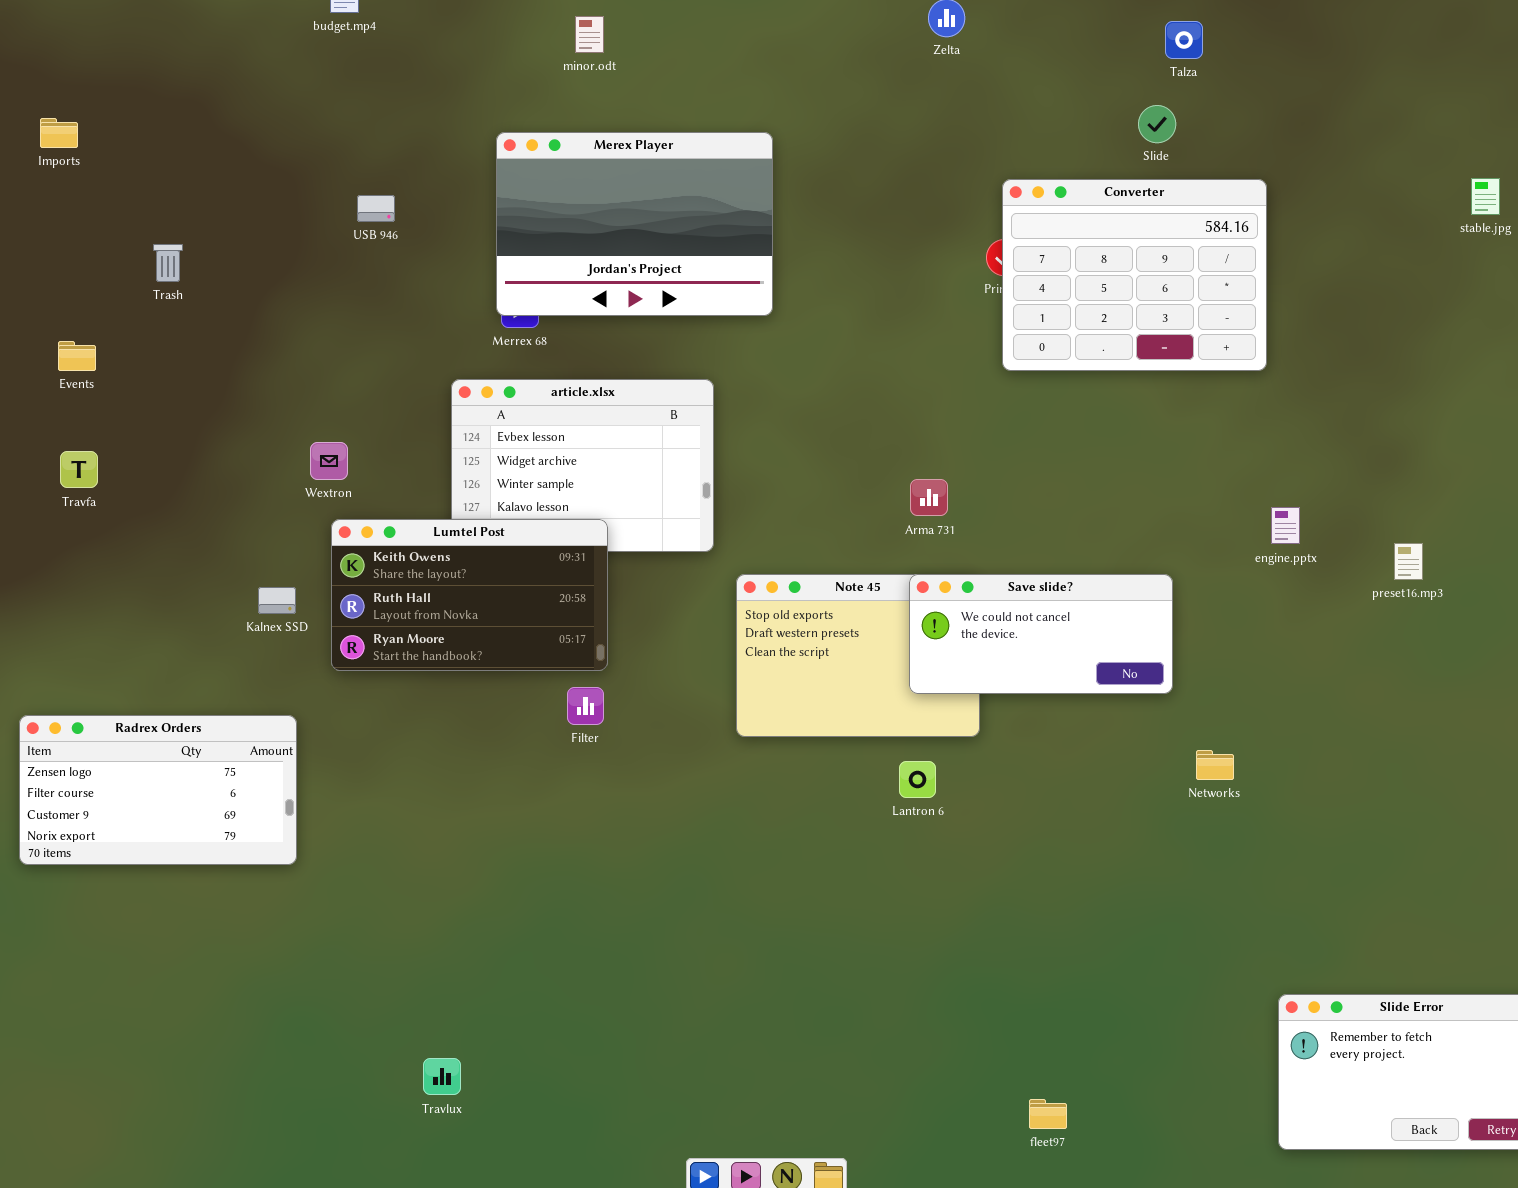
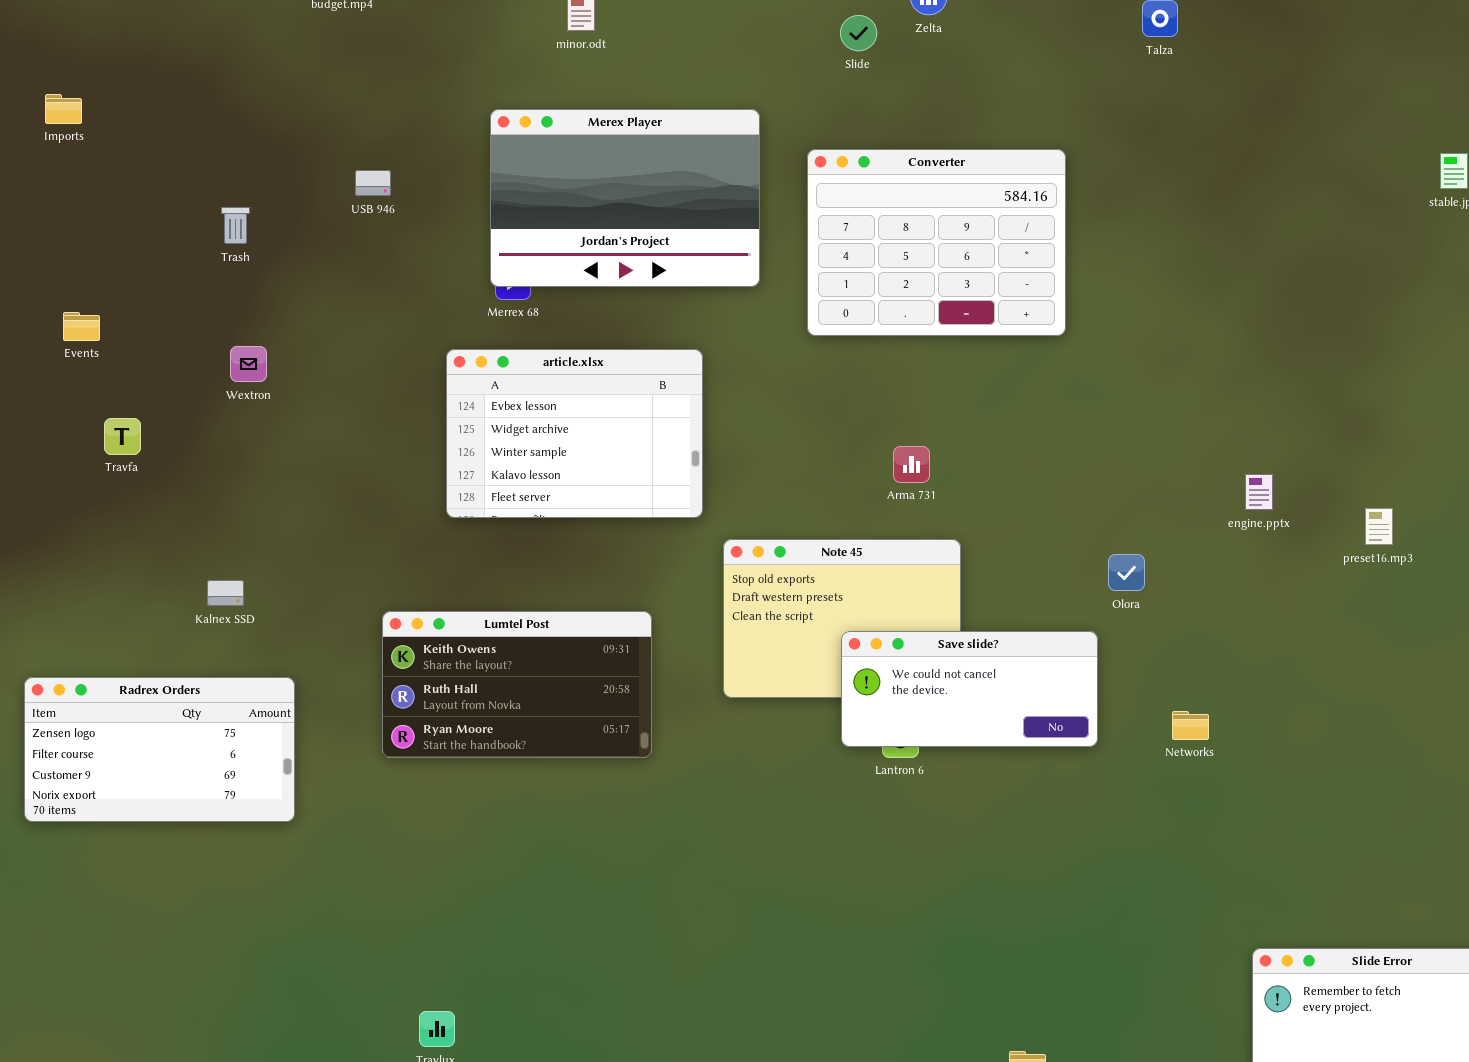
Slide: [1138,105,1176,143] -> [840,15,877,51], moved
Converter: [1002,179,1267,371] -> [807,149,1066,336], moved
Trash: [153,244,183,282] -> [221,207,250,244], moved
Wextron: [310,442,348,480] -> [230,346,267,382], moved
Travfa: [60,451,98,488] -> [104,418,141,455], moved
Lumtel Post: [331,519,608,671] -> [382,611,652,758], moved
Save slide?: [909,574,1173,694] -> [841,631,1098,747], moved
Kalnex SSD: [258,587,296,614] -> [207,580,244,606], moved

